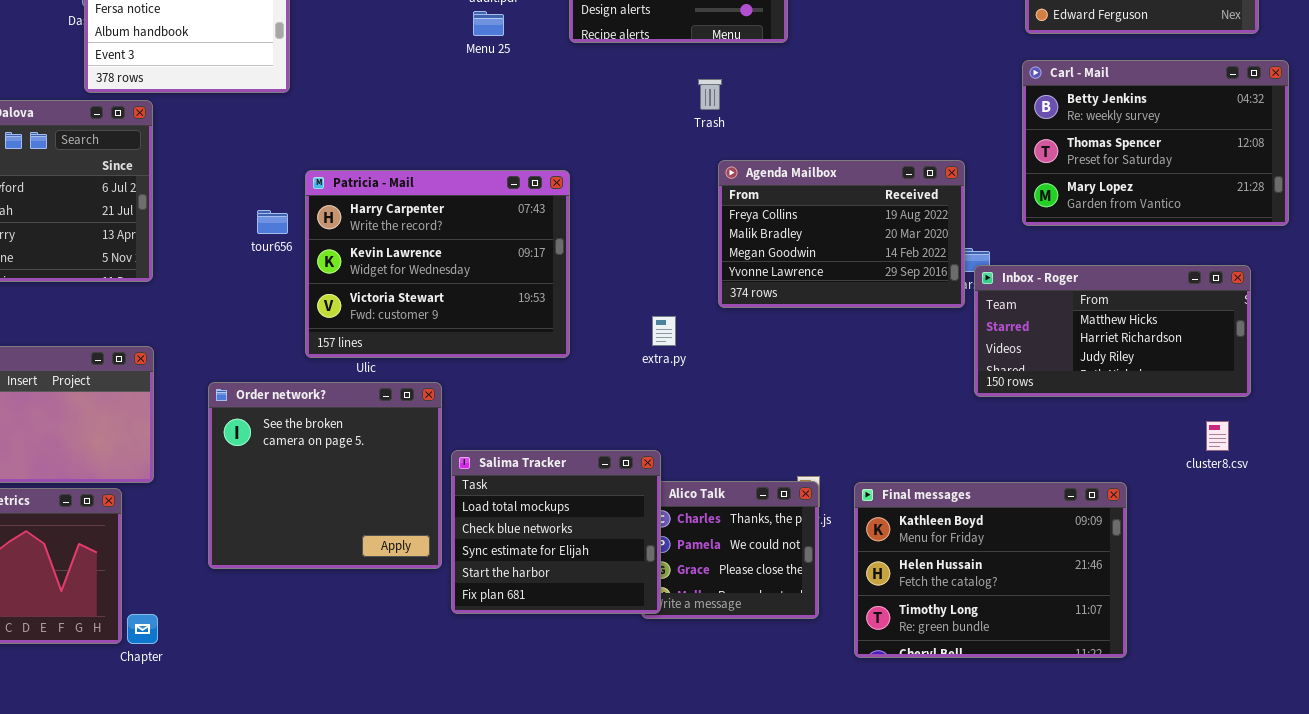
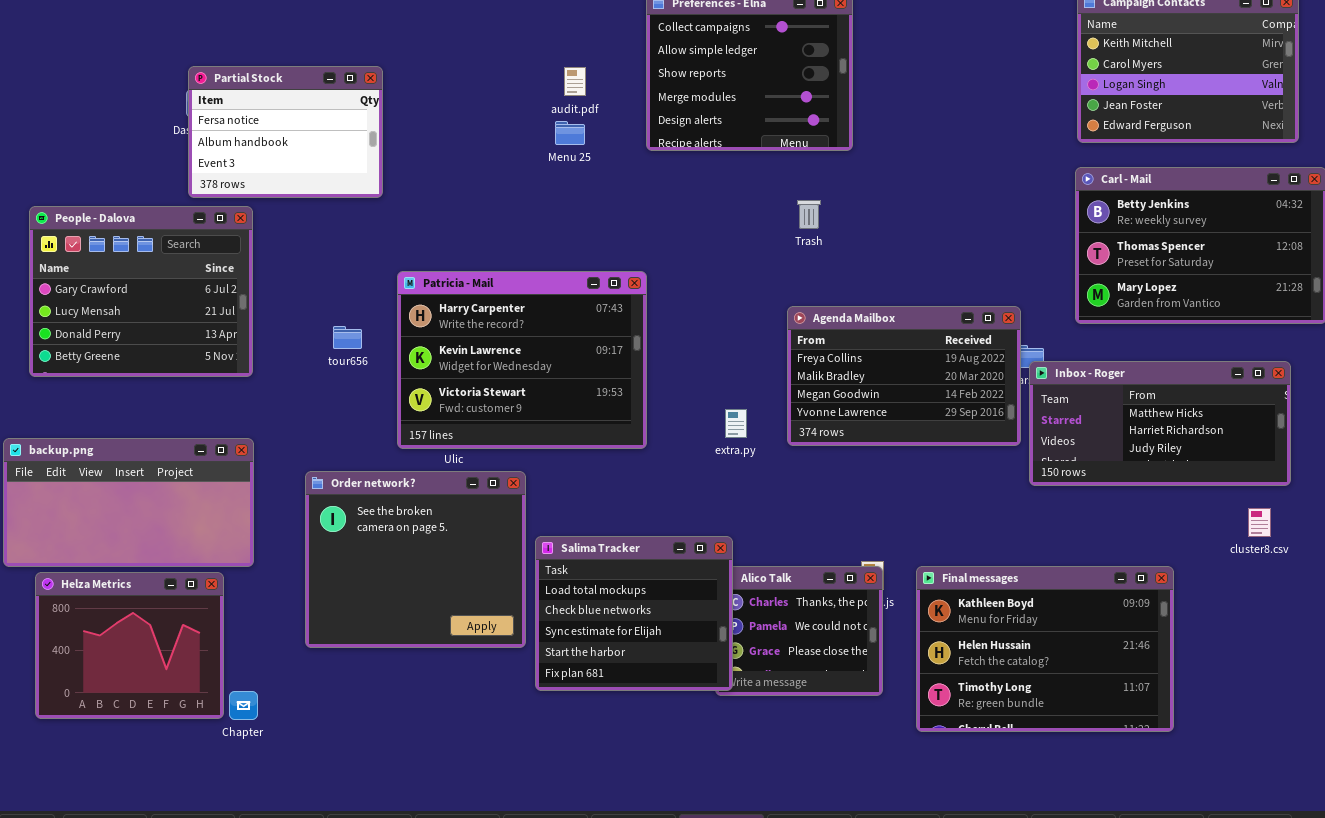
Trash: [698,79,722,110] -> [797,200,821,229], moved
Agenda Mailbox: [718,160,965,308] -> [787,306,1021,446], moved
tour656: [257,210,288,234] -> [333,326,362,349], moved

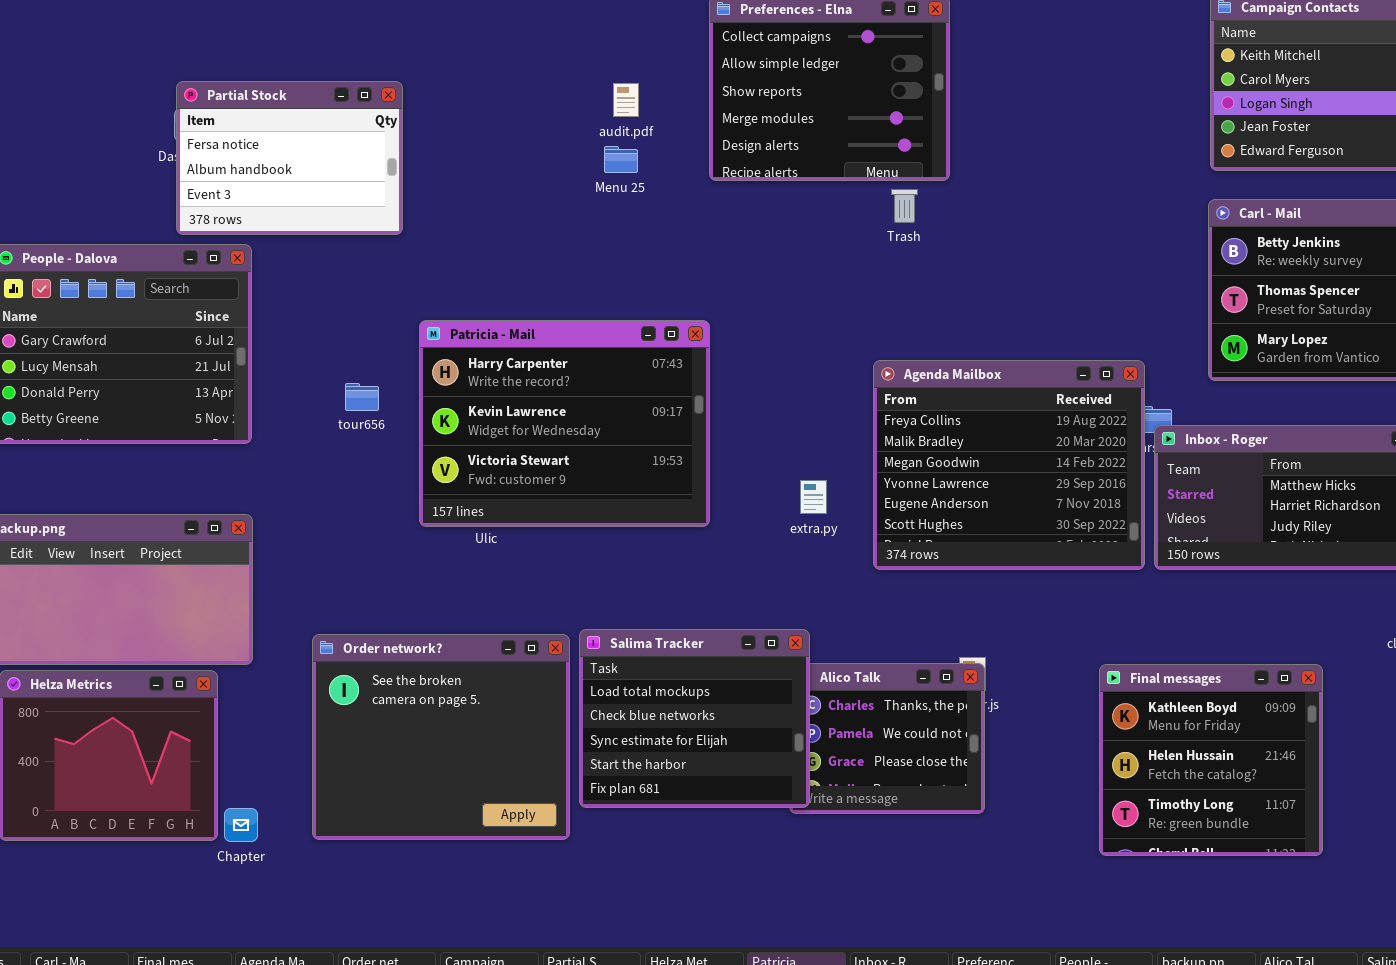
Trash: [797,200,821,229] -> [891,189,918,223], moved
Agenda Mailbox: [787,306,1021,446] -> [873,360,1145,570], resized
Order network?: [305,471,526,648] -> [312,634,570,840], moved
Final messages: [916,566,1174,732] -> [1099,664,1323,856], resized

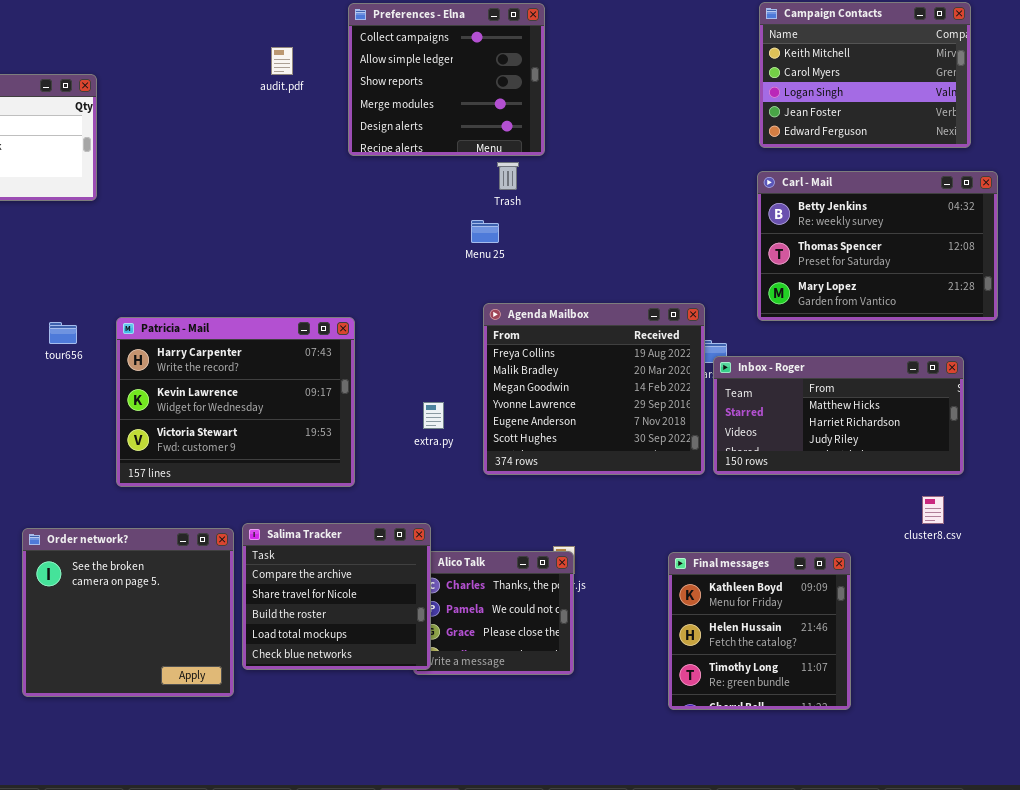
audit.pdf: [613,83,639,117] -> [271,47,293,75], moved
Menu 25: [604,146,638,173] -> [471,220,499,243], moved
Patricia - Mail: [419,320,710,527] -> [116,317,355,487], moved
Salima Tracker: [579,629,810,808] -> [242,523,431,670], scrolled up 3 rows

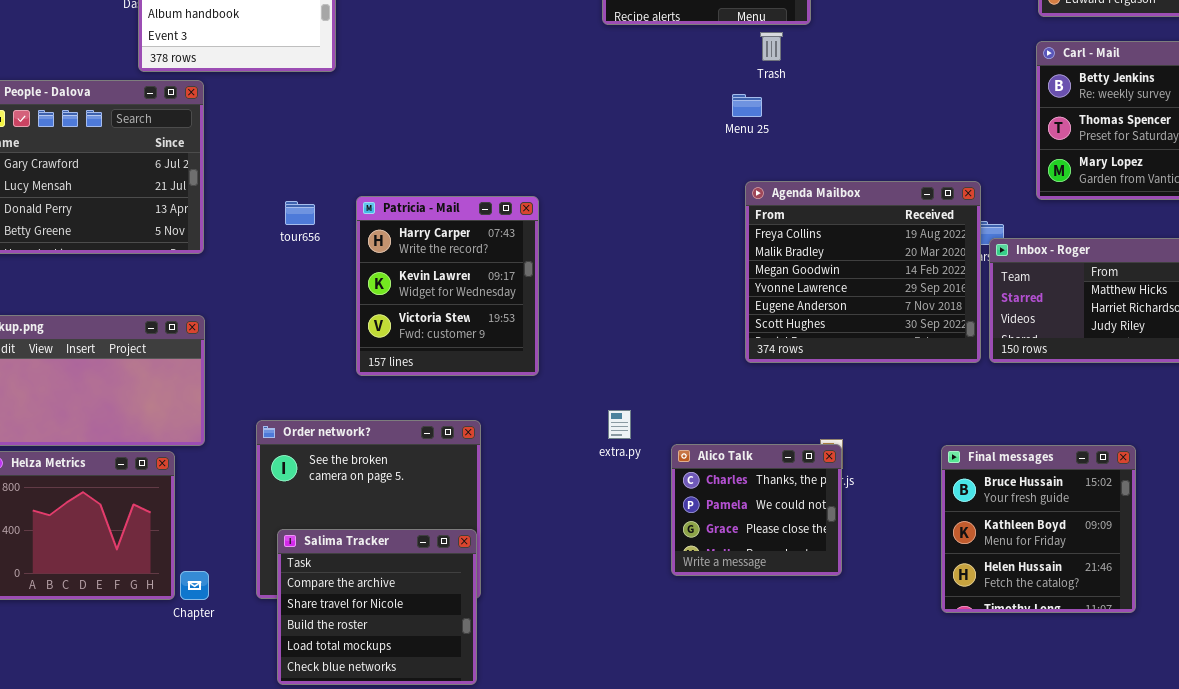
Patricia - Mail: [116,317,355,487] -> [356,196,539,376], resized
extra.py: [423,402,444,429] -> [608,410,631,439], moved
Salima Tracker: [242,523,431,670] -> [277,529,477,685], moved
Final messages: [668,552,851,710] -> [941,445,1136,613], scrolled up 1 row

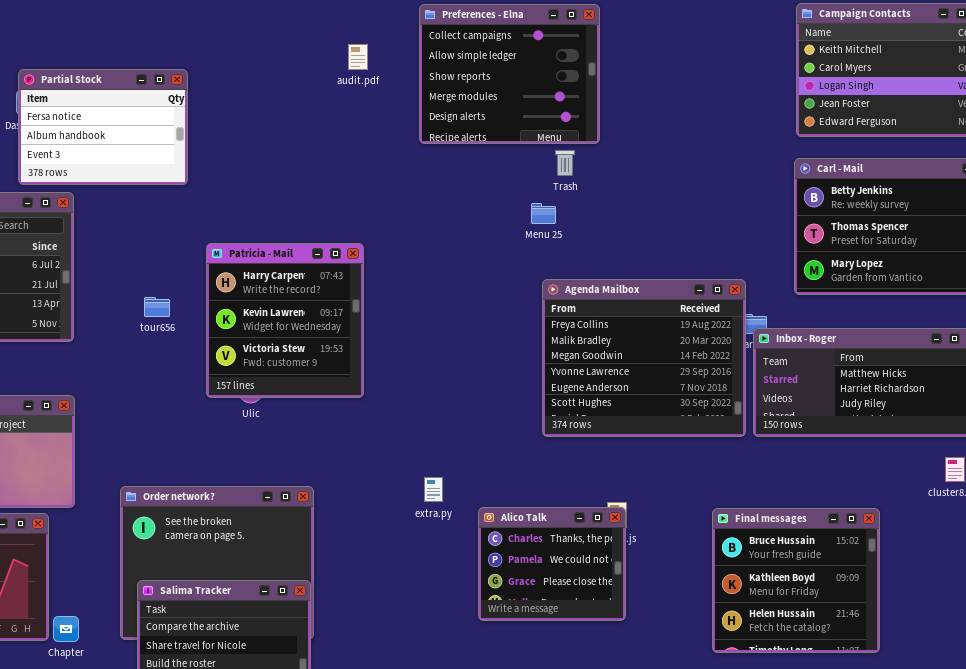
Patricia - Mail: [356,196,539,376] -> [206,243,364,398], moved

